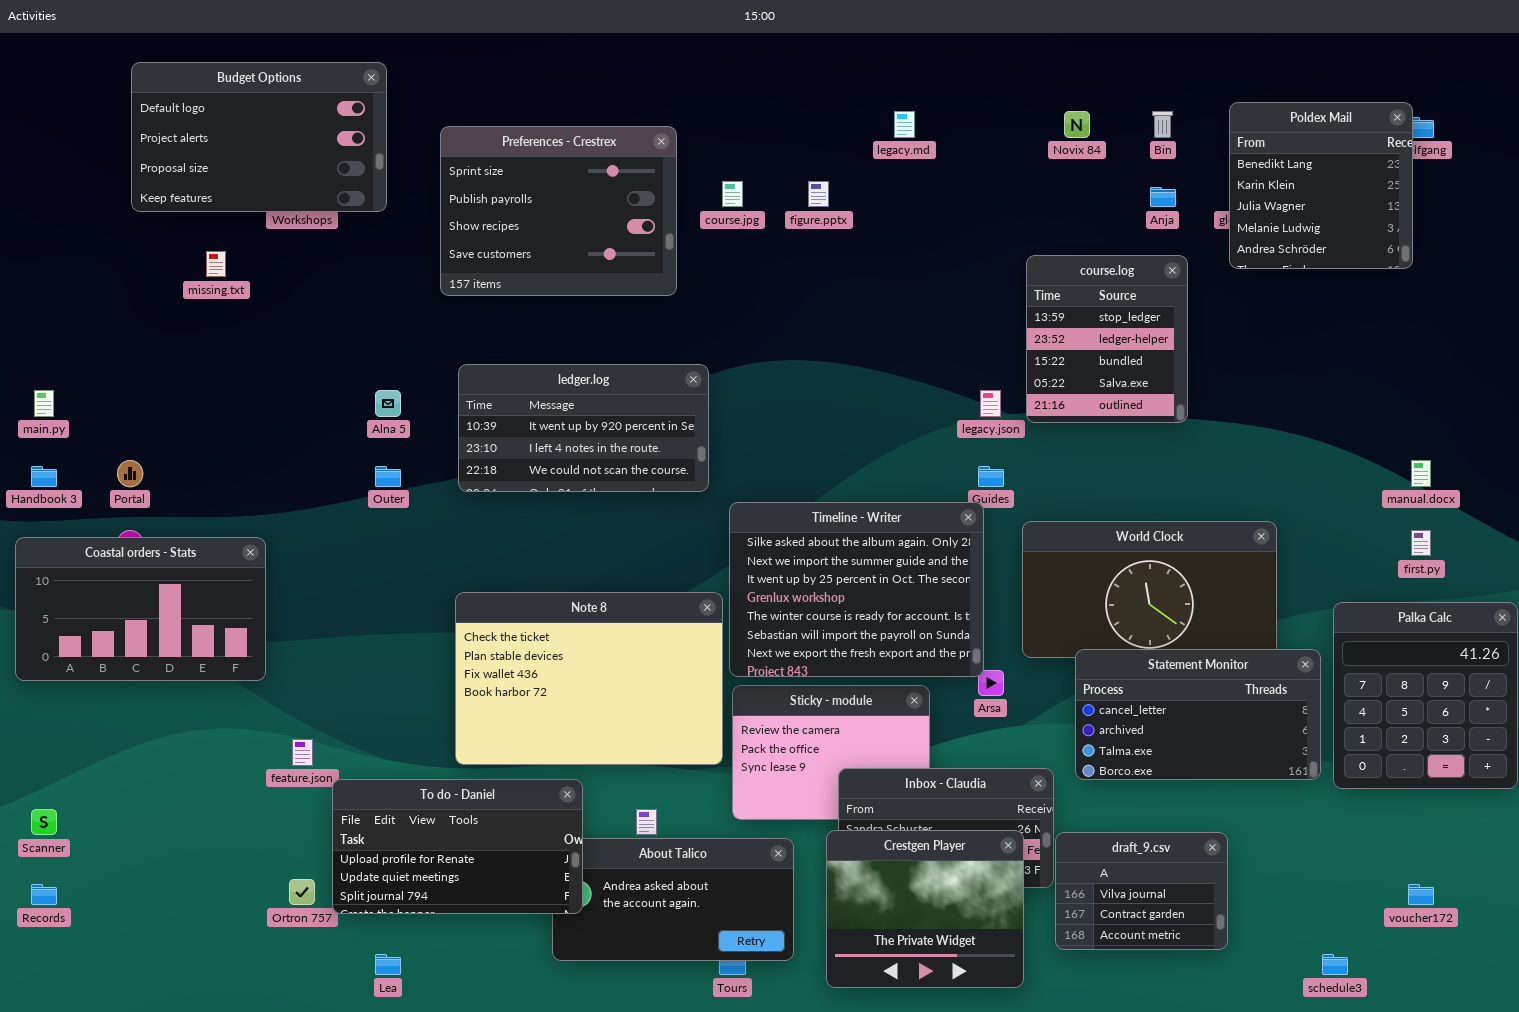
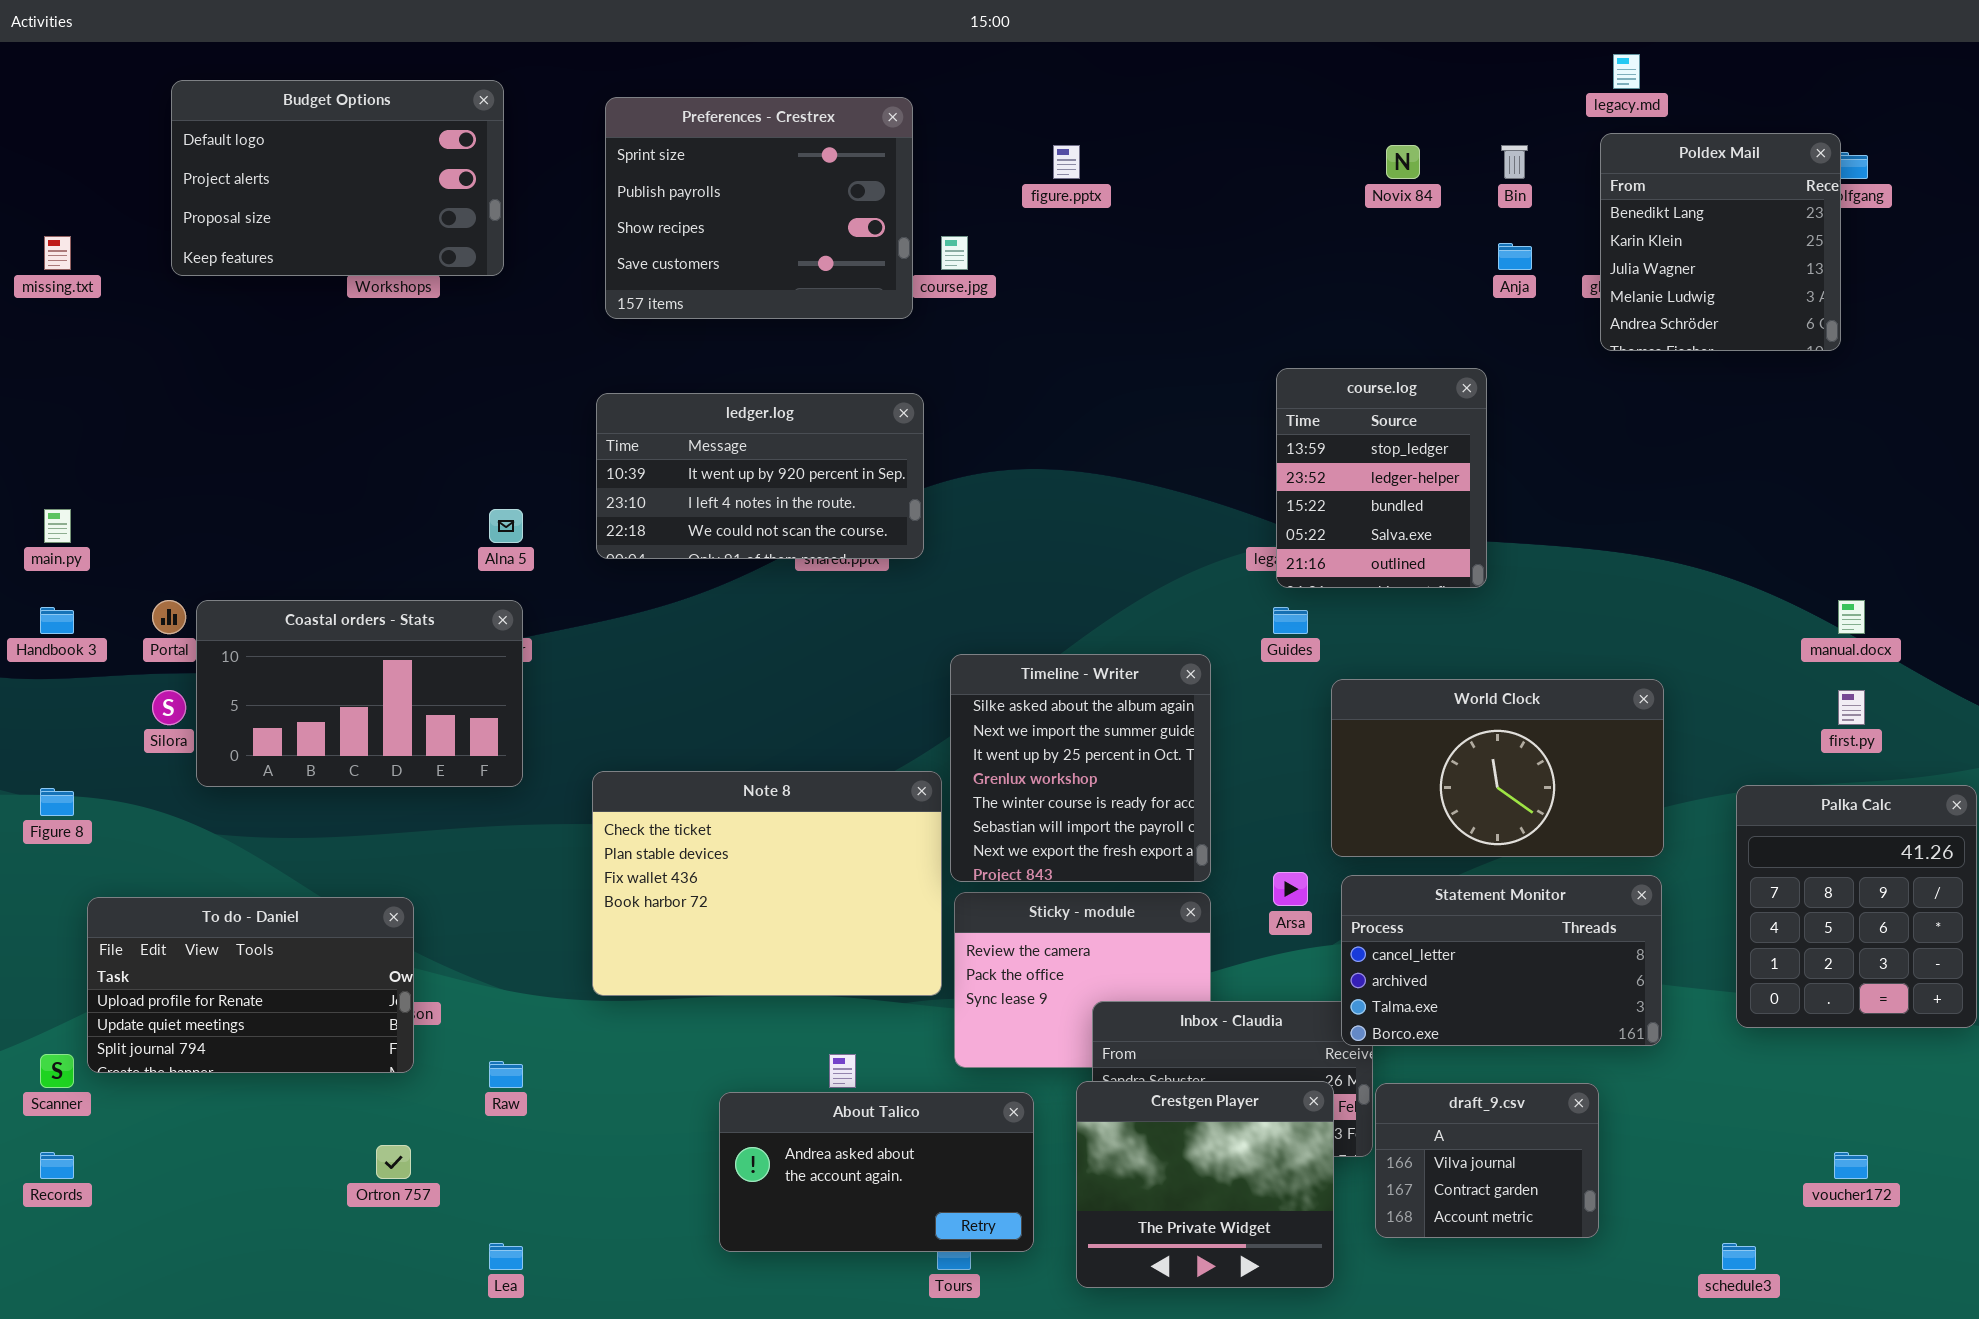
legacy.md: [894,111,915,138] -> [1613,54,1640,89], moved
Preferences - Crestrex: [440,126,677,296] -> [605,97,913,319], moved
figure.pptx: [808,181,829,207] -> [1053,145,1080,179], moved
missing.txt: [206,251,226,277] -> [44,236,71,270], moved
course.log: [1026,255,1188,423] -> [1276,368,1487,588], moved
ledger.log: [458,364,709,492] -> [596,393,924,559], moved
Timeline - Writer: [729,502,984,677] -> [950,654,1211,882], resized
Coastal orders - Stats: [15,537,266,681] -> [196,600,523,787], moved
Statement Monitor: [1075,649,1321,780] -> [1341,875,1662,1046], moved
To do - Daniel: [332,779,583,914] -> [87,897,414,1073], moved

